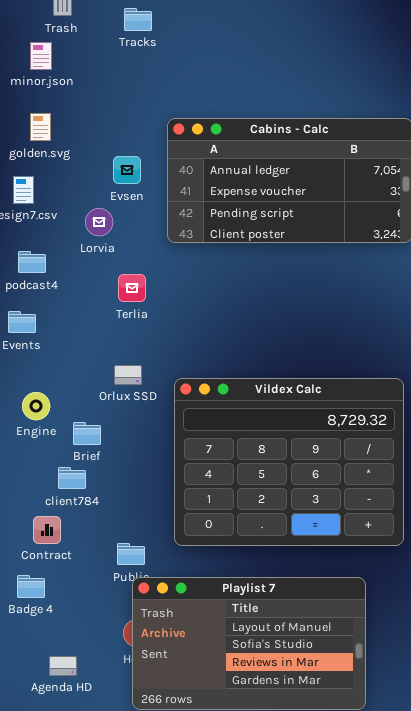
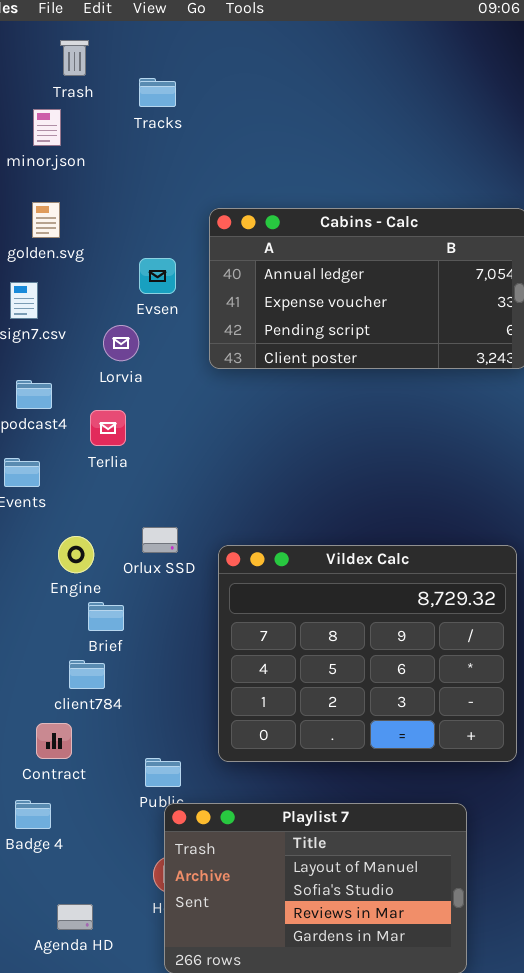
Tracks: [124,8,152,31] -> [139,78,176,107], moved
Terlia: [118,274,146,302] -> [90,410,126,446], moved
Engine: [22,392,50,420] -> [58,536,94,573], moved

